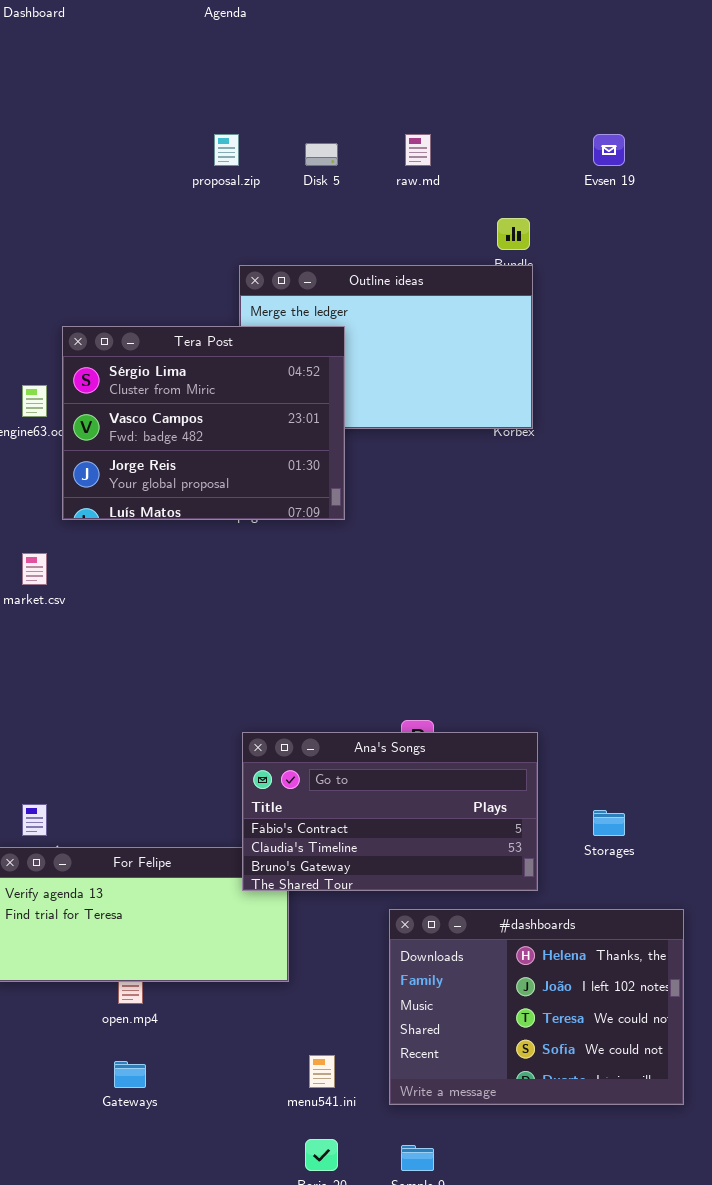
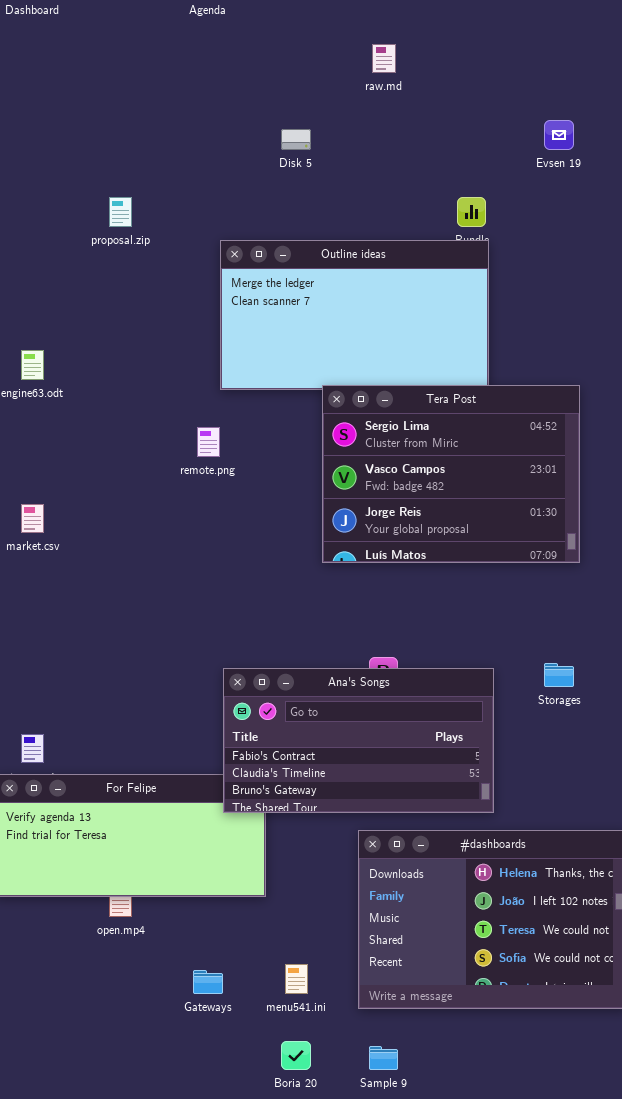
proposal.zip: [214,134,239,166] -> [109,197,132,227], moved
raw.md: [405,134,431,166] -> [372,44,396,73], moved
Tera Post: [62,326,345,520] -> [322,385,580,563], moved
Storages: [593,810,625,836] -> [544,663,574,687], moved
Gateways: [114,1061,146,1088] -> [193,970,223,994], moved

